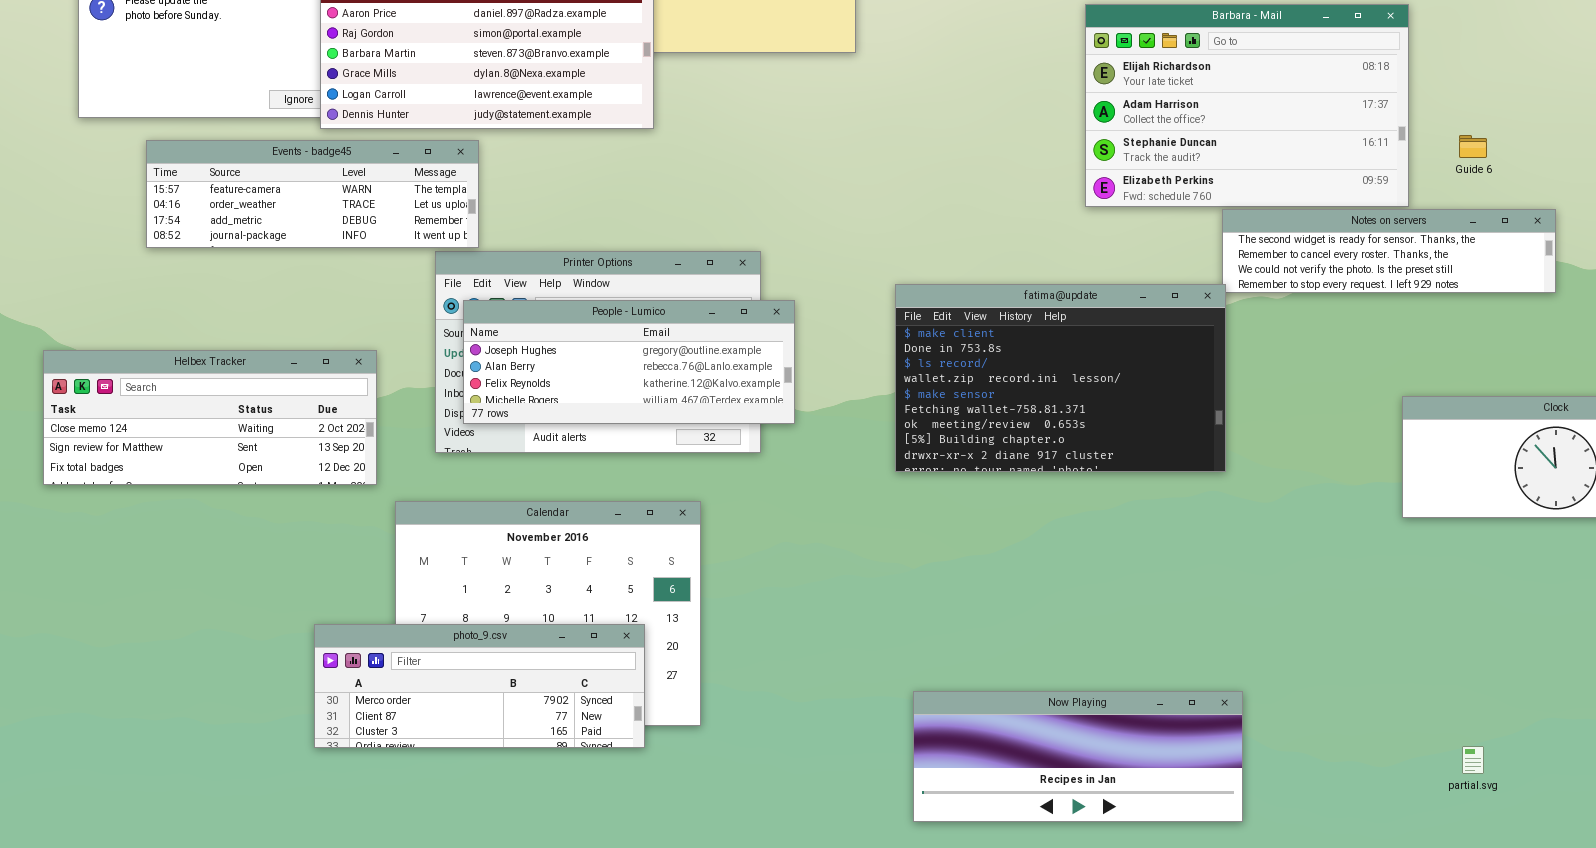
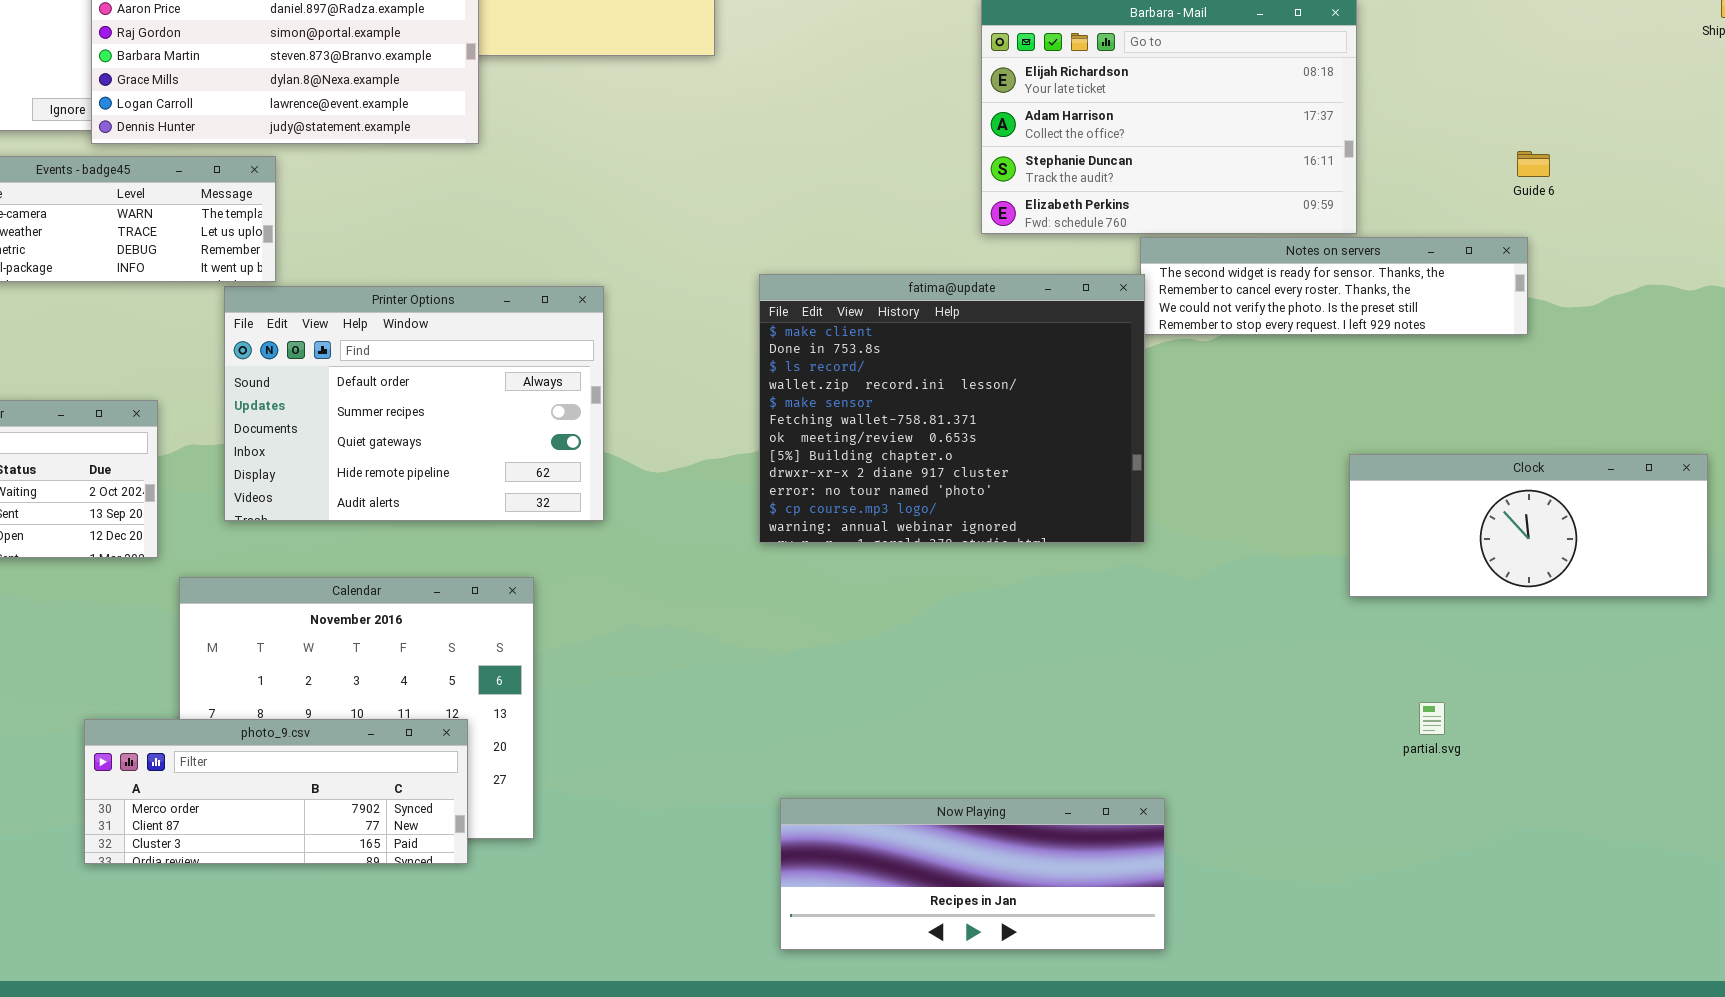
Guide 6: [1459,135,1487,158] -> [1517,151,1550,177], moved
fatima@update: [895,284,1226,472] -> [759,274,1145,543], resized
People - Lumico: [463,300,795,424] -> none, closed
partial.svg: [1462,746,1484,774] -> [1419,702,1445,735], moved

